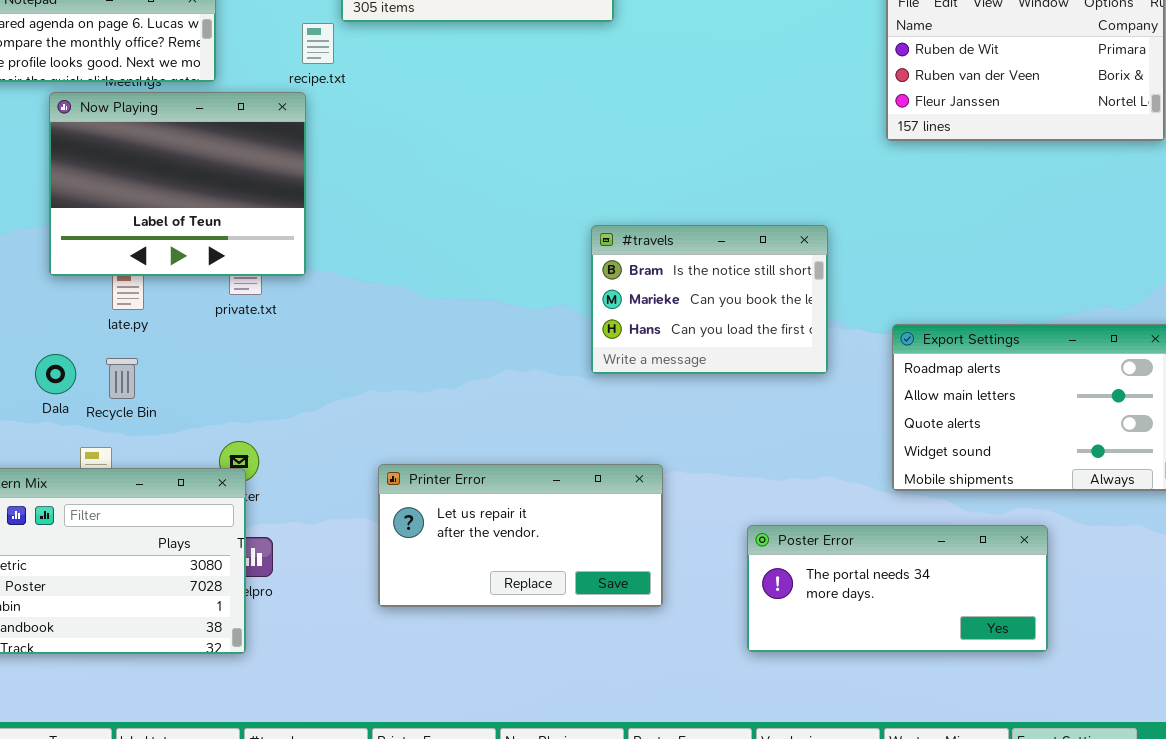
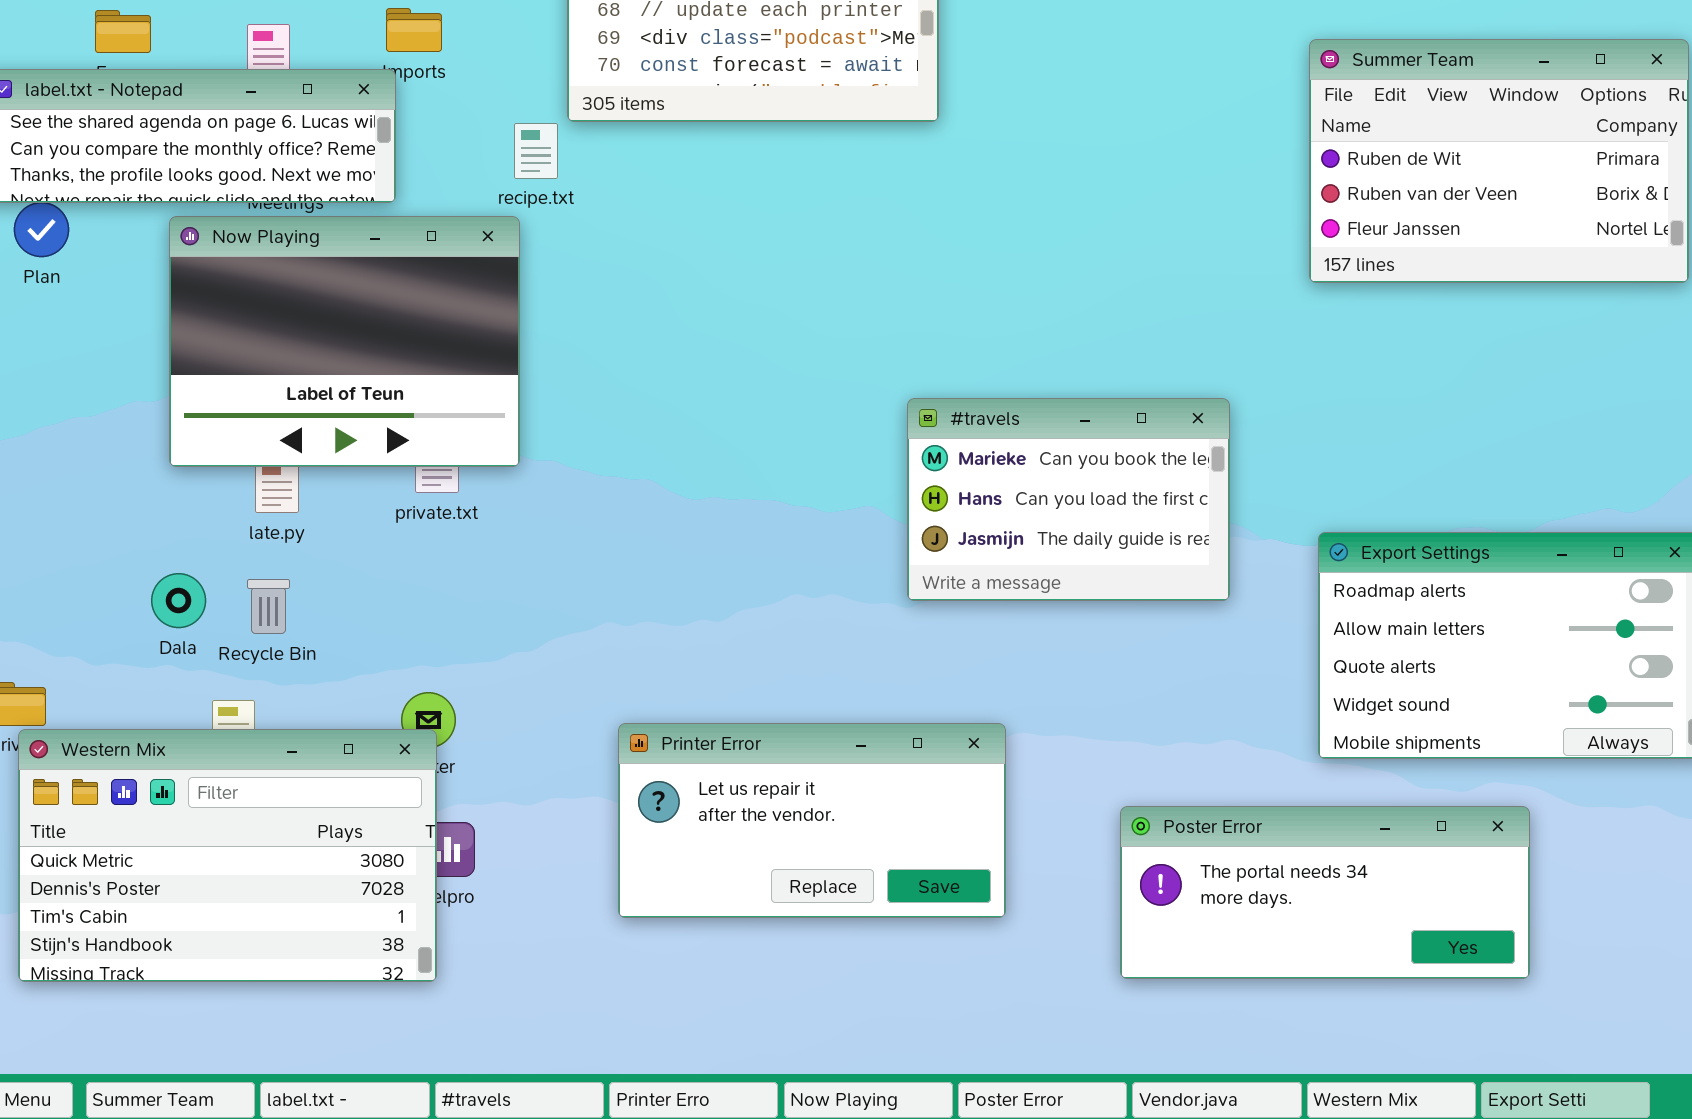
#travels: [591,225,828,374] -> [907,398,1230,601], scrolled down 1 row

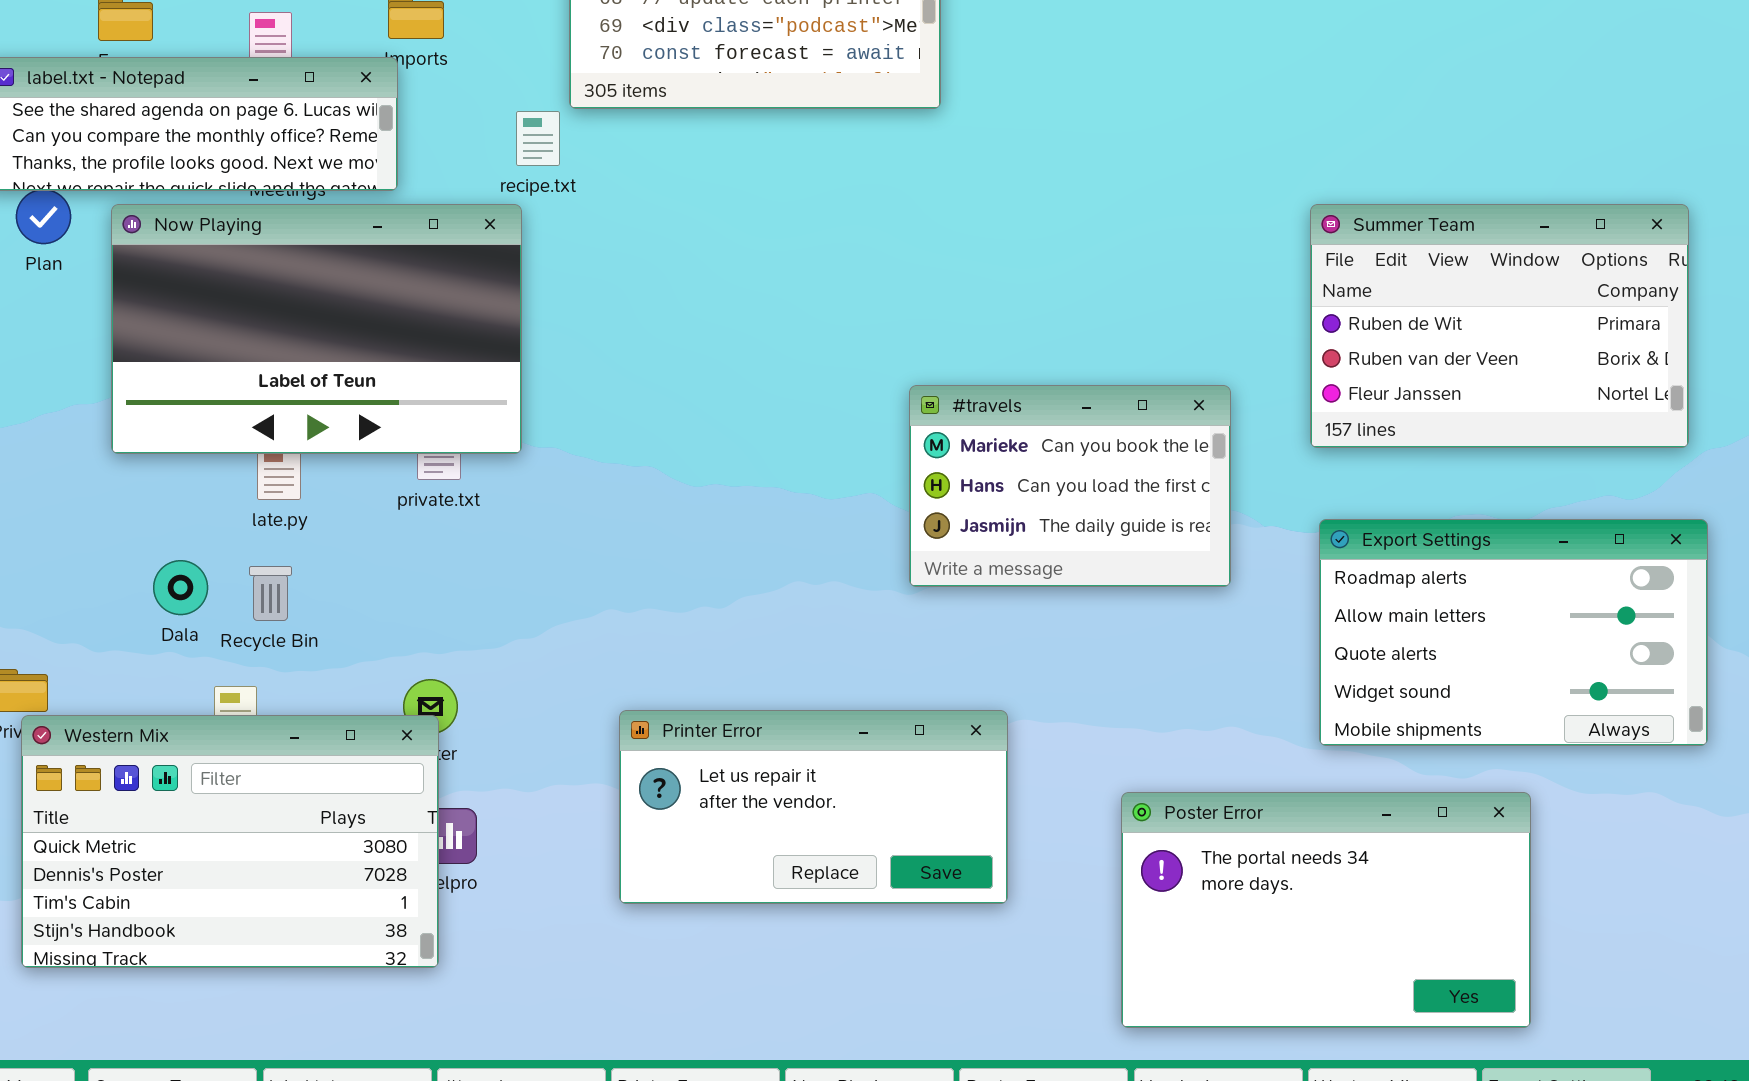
Summer Team: [1309,39,1689,283] -> [1310,204,1689,448], moved
Now Playing: [169,216,520,467] -> [111,204,522,454], resized
Poster Error: [1120,806,1530,979] -> [1121,792,1531,1028], resized

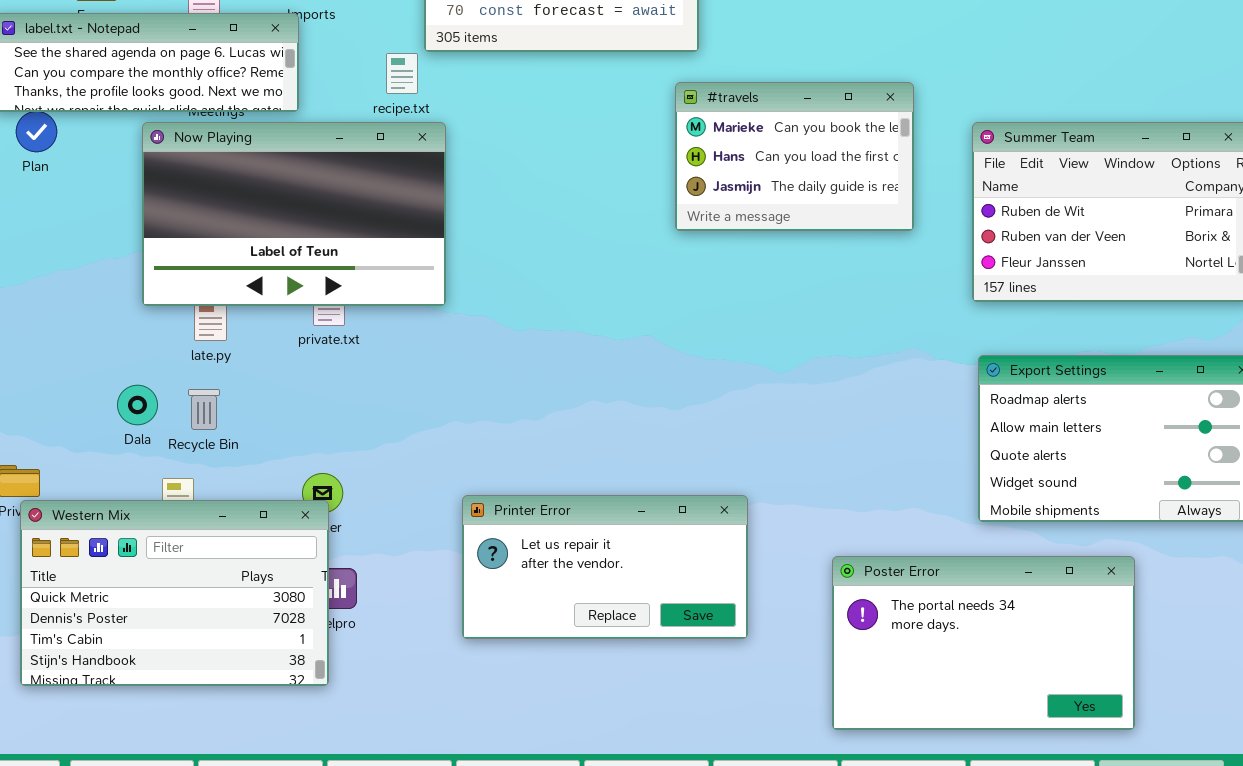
Now Playing: [111,204,522,454] -> [142,122,446,306], moved
#travels: [909,385,1231,587] -> [675,82,914,231], moved

